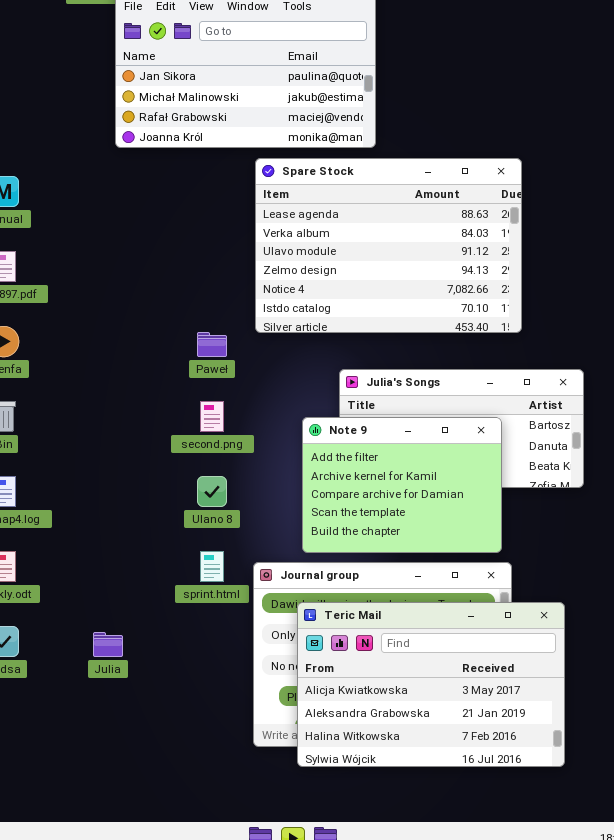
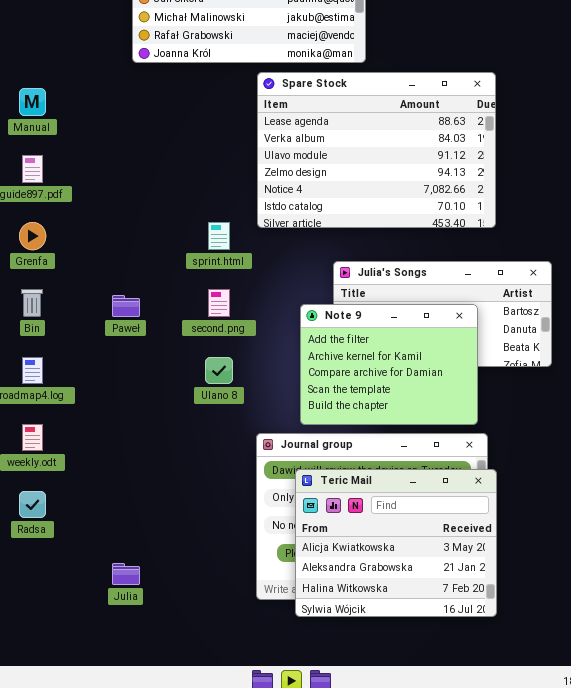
Paweł: [197,332,227,357] -> [112,295,140,317], moved
sprint.html: [200,551,224,582] -> [208,222,230,250], moved
Teric Mail: [297,602,565,767] -> [295,469,497,617], resized
Julia: [93,632,123,657] -> [112,563,140,585], moved

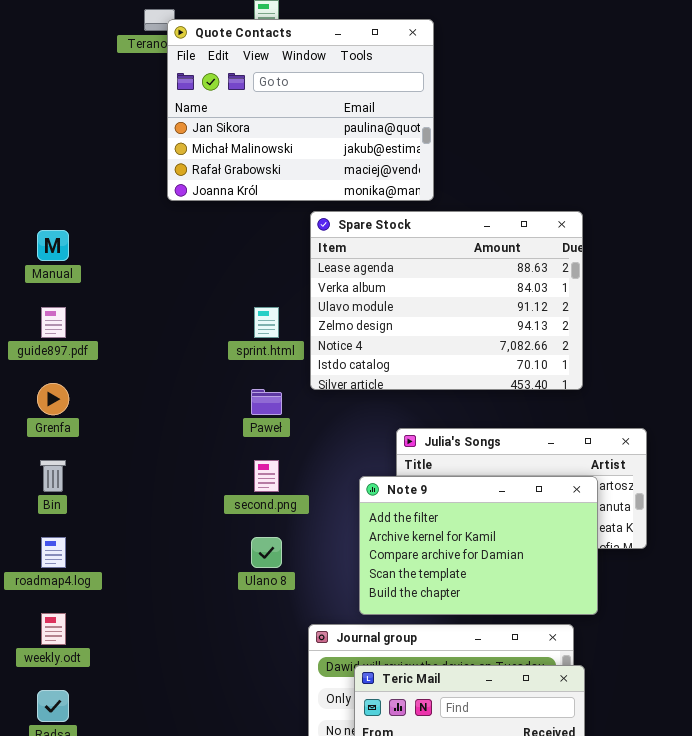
sprint.html: [208,222,230,250] -> [254,307,279,338], moved
Paweł: [112,295,140,317] -> [251,389,282,415], moved
Note 9: [300,304,478,425] -> [359,476,598,615], resized

